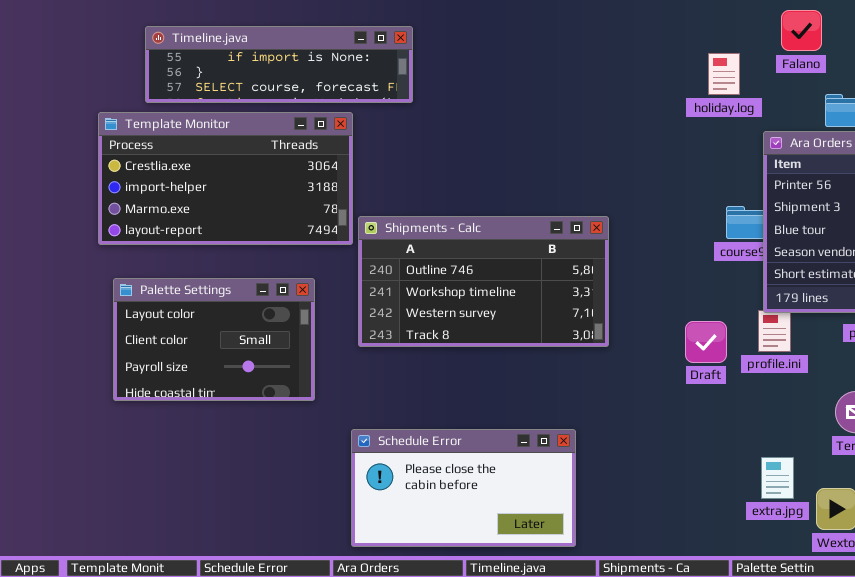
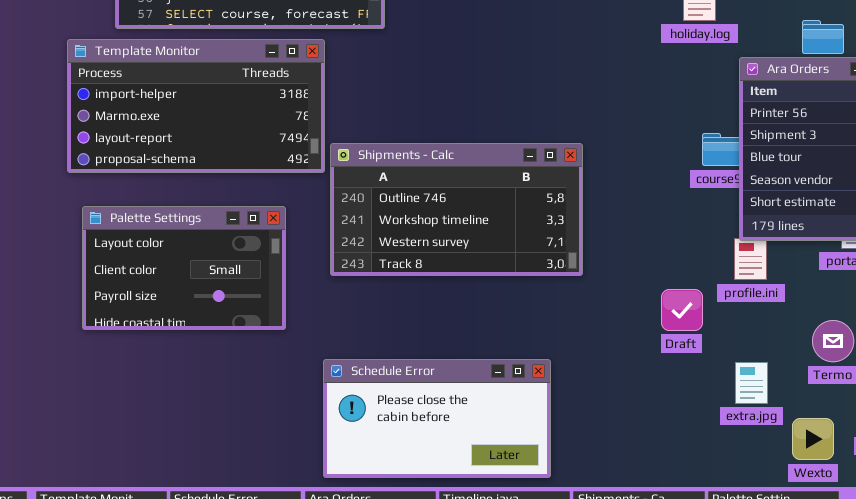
Template Monitor: [98,112,353,245] -> [67,39,325,173], scrolled down 1 row
Draft: [685,321,727,363] -> [661,289,703,331], moved
extra.jpg: [761,457,794,499] -> [735,362,768,404], moved

